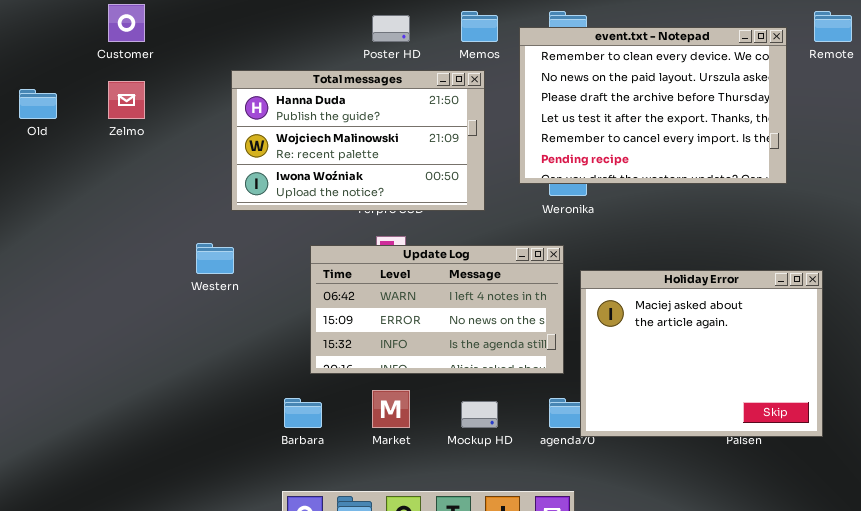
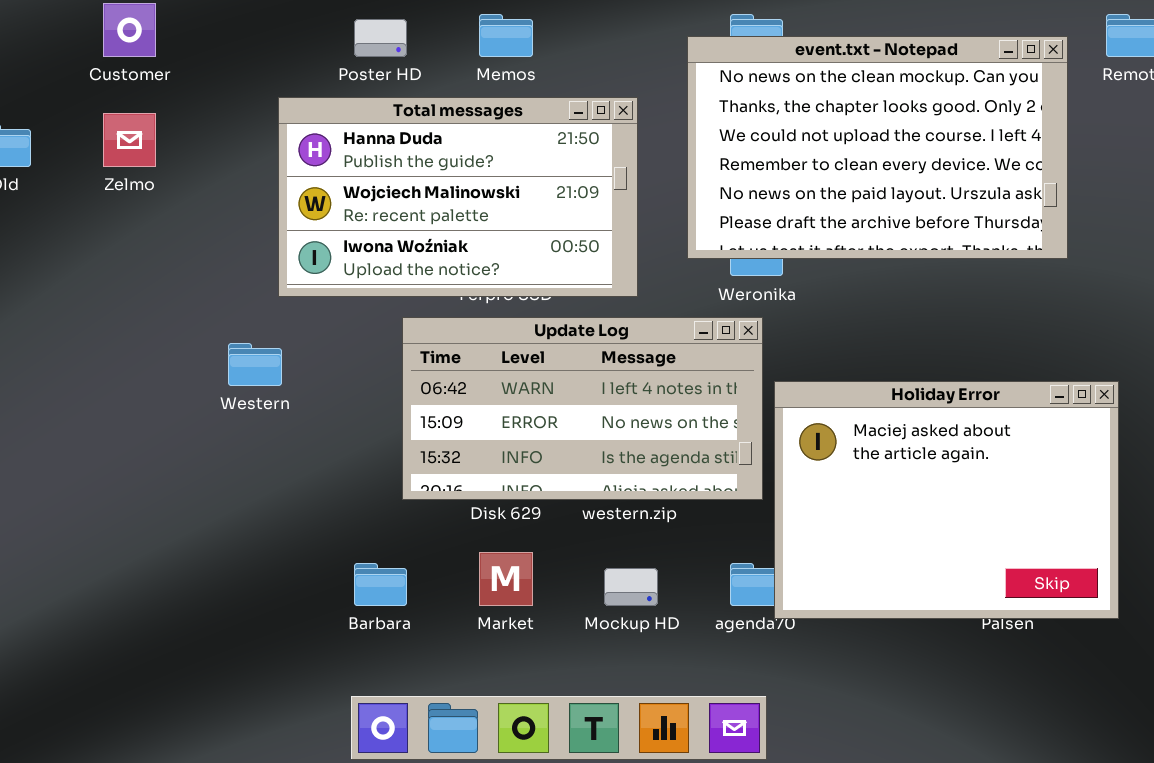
Memos: [461,11,498,42] -> [479,14,533,57], moved
Poster HD: [372,15,410,42] -> [354,19,407,57], moved
event.txt - Notepad: [519,27,787,184] -> [687,36,1068,259], scrolled up 3 rows
Update Log: [310,245,564,374] -> [402,317,763,500], moved

